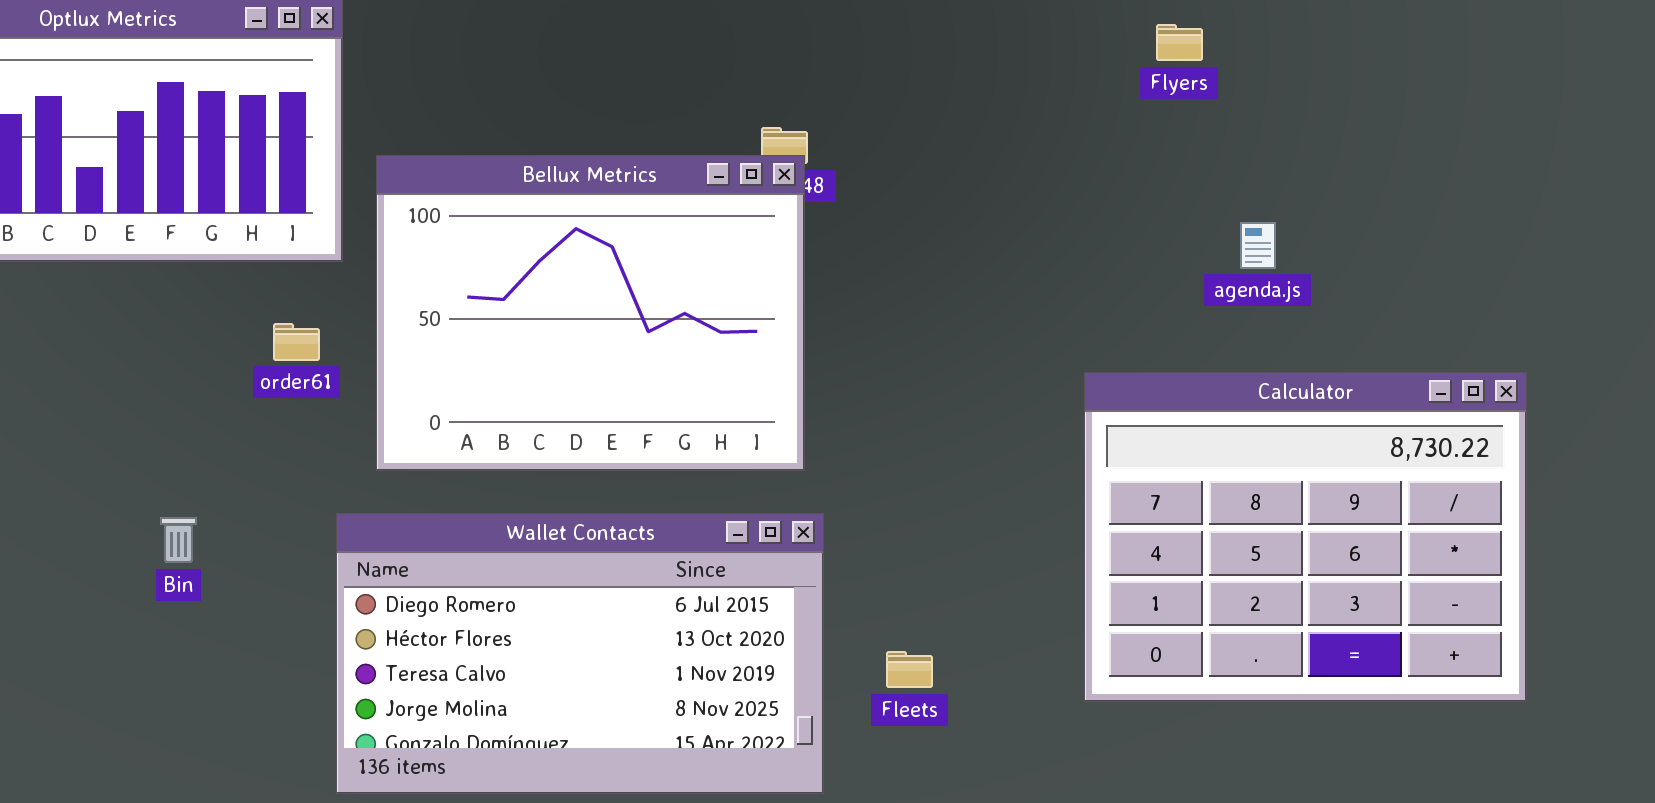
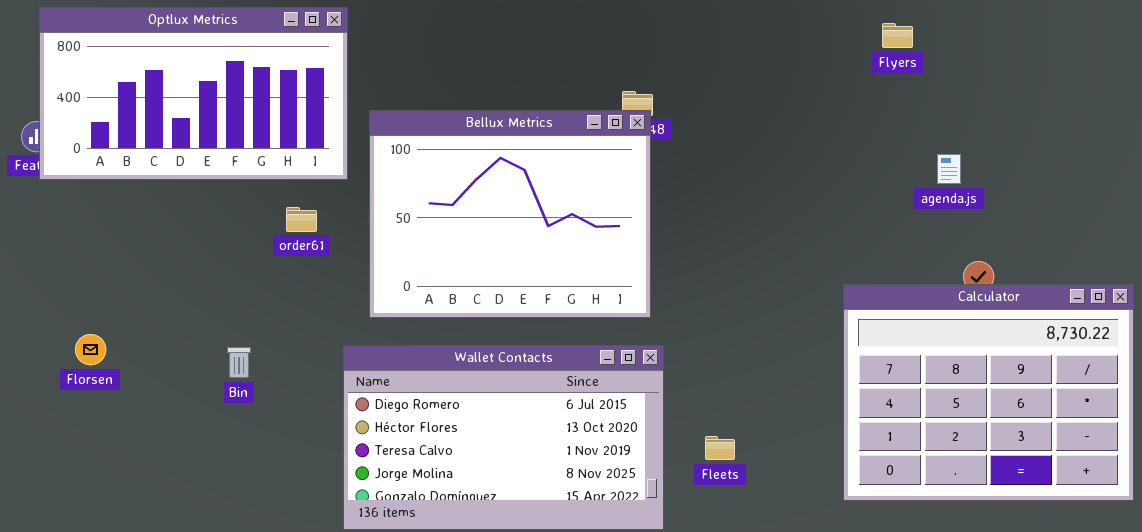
order61: [273,323,320,361] -> [286,207,317,232], moved
Calculator: [1084,372,1527,702] -> [843,284,1134,501], moved

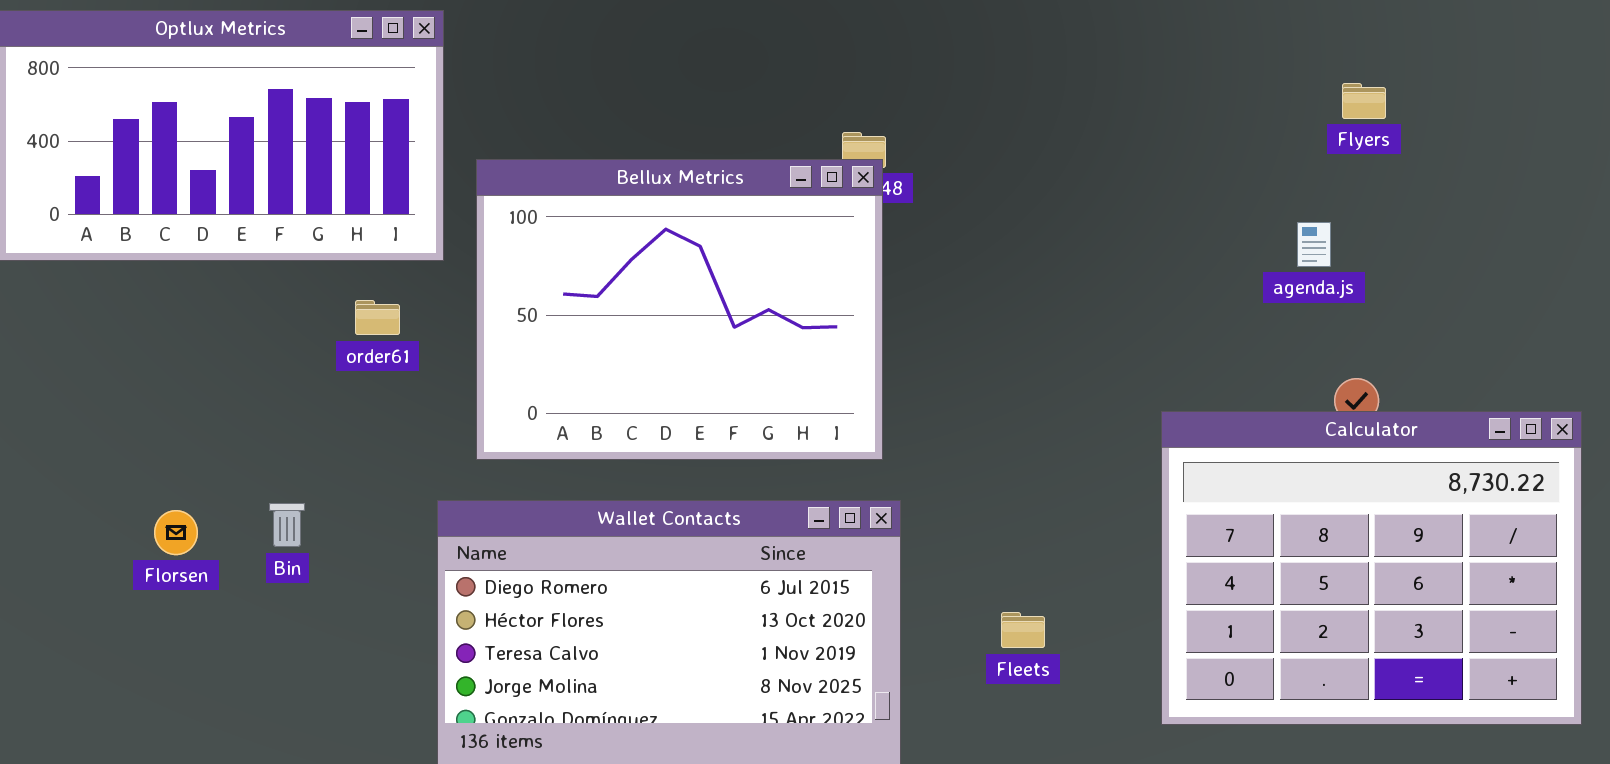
Flyers: [882,23,913,48] -> [1342,83,1386,119], moved
Florsen: [75,334,106,365] -> [154,510,198,555], moved
Fleets: [705,436,735,460] -> [1001,612,1045,648], moved

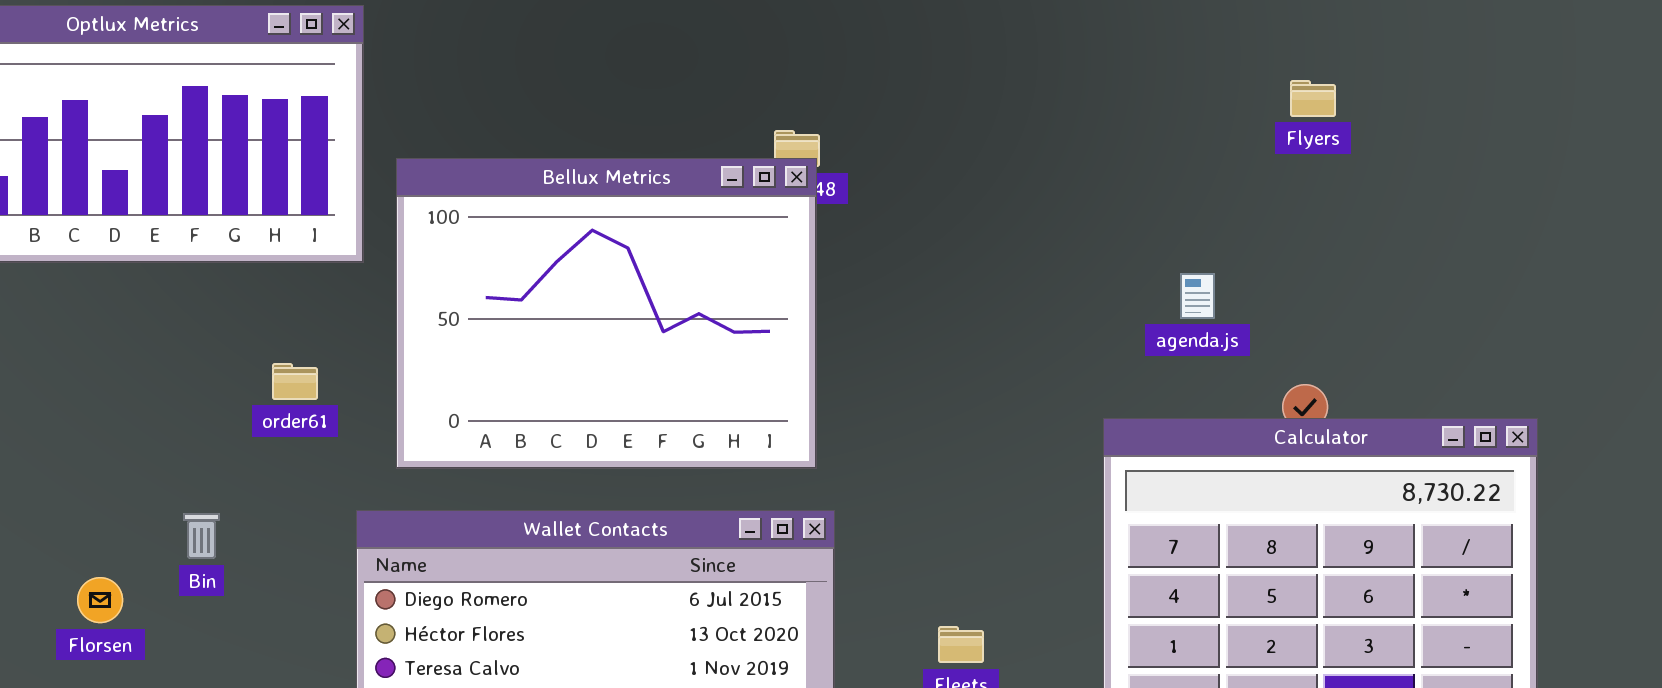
agenda.js: [1297,222,1331,267] -> [1180,273,1215,319], moved
order61: [355,300,400,335] -> [272,363,318,400], moved
Florsen: [154,510,198,555] -> [77,577,123,623], moved

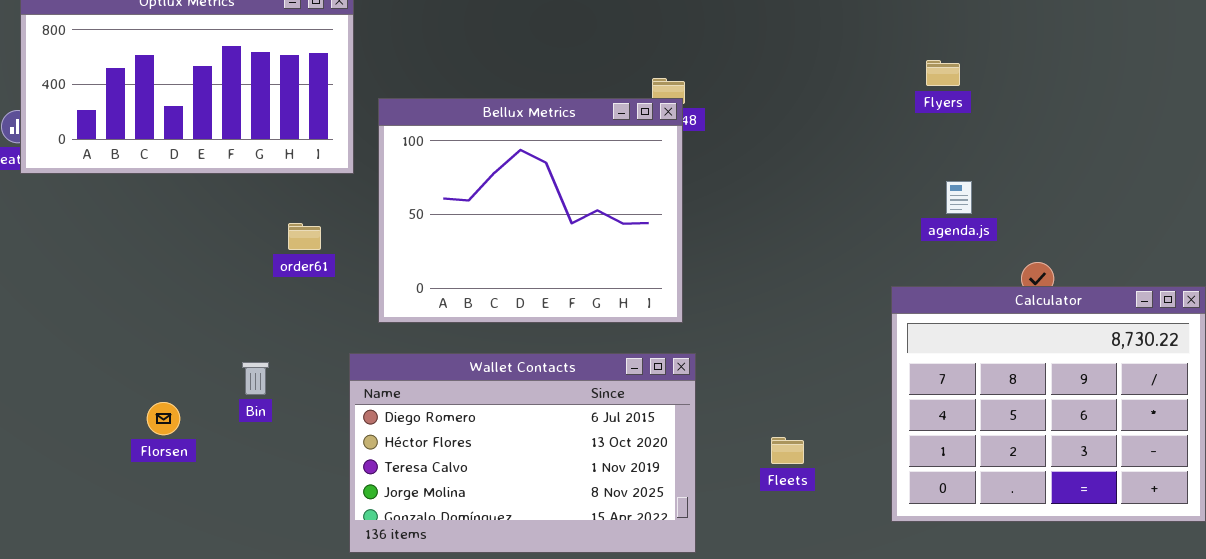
Flyers: [1290,80,1336,117] -> [926,60,960,86], moved
order61: [272,363,318,400] -> [288,223,321,250], moved
Bin: [183,513,220,559] -> [242,362,269,395], moved

